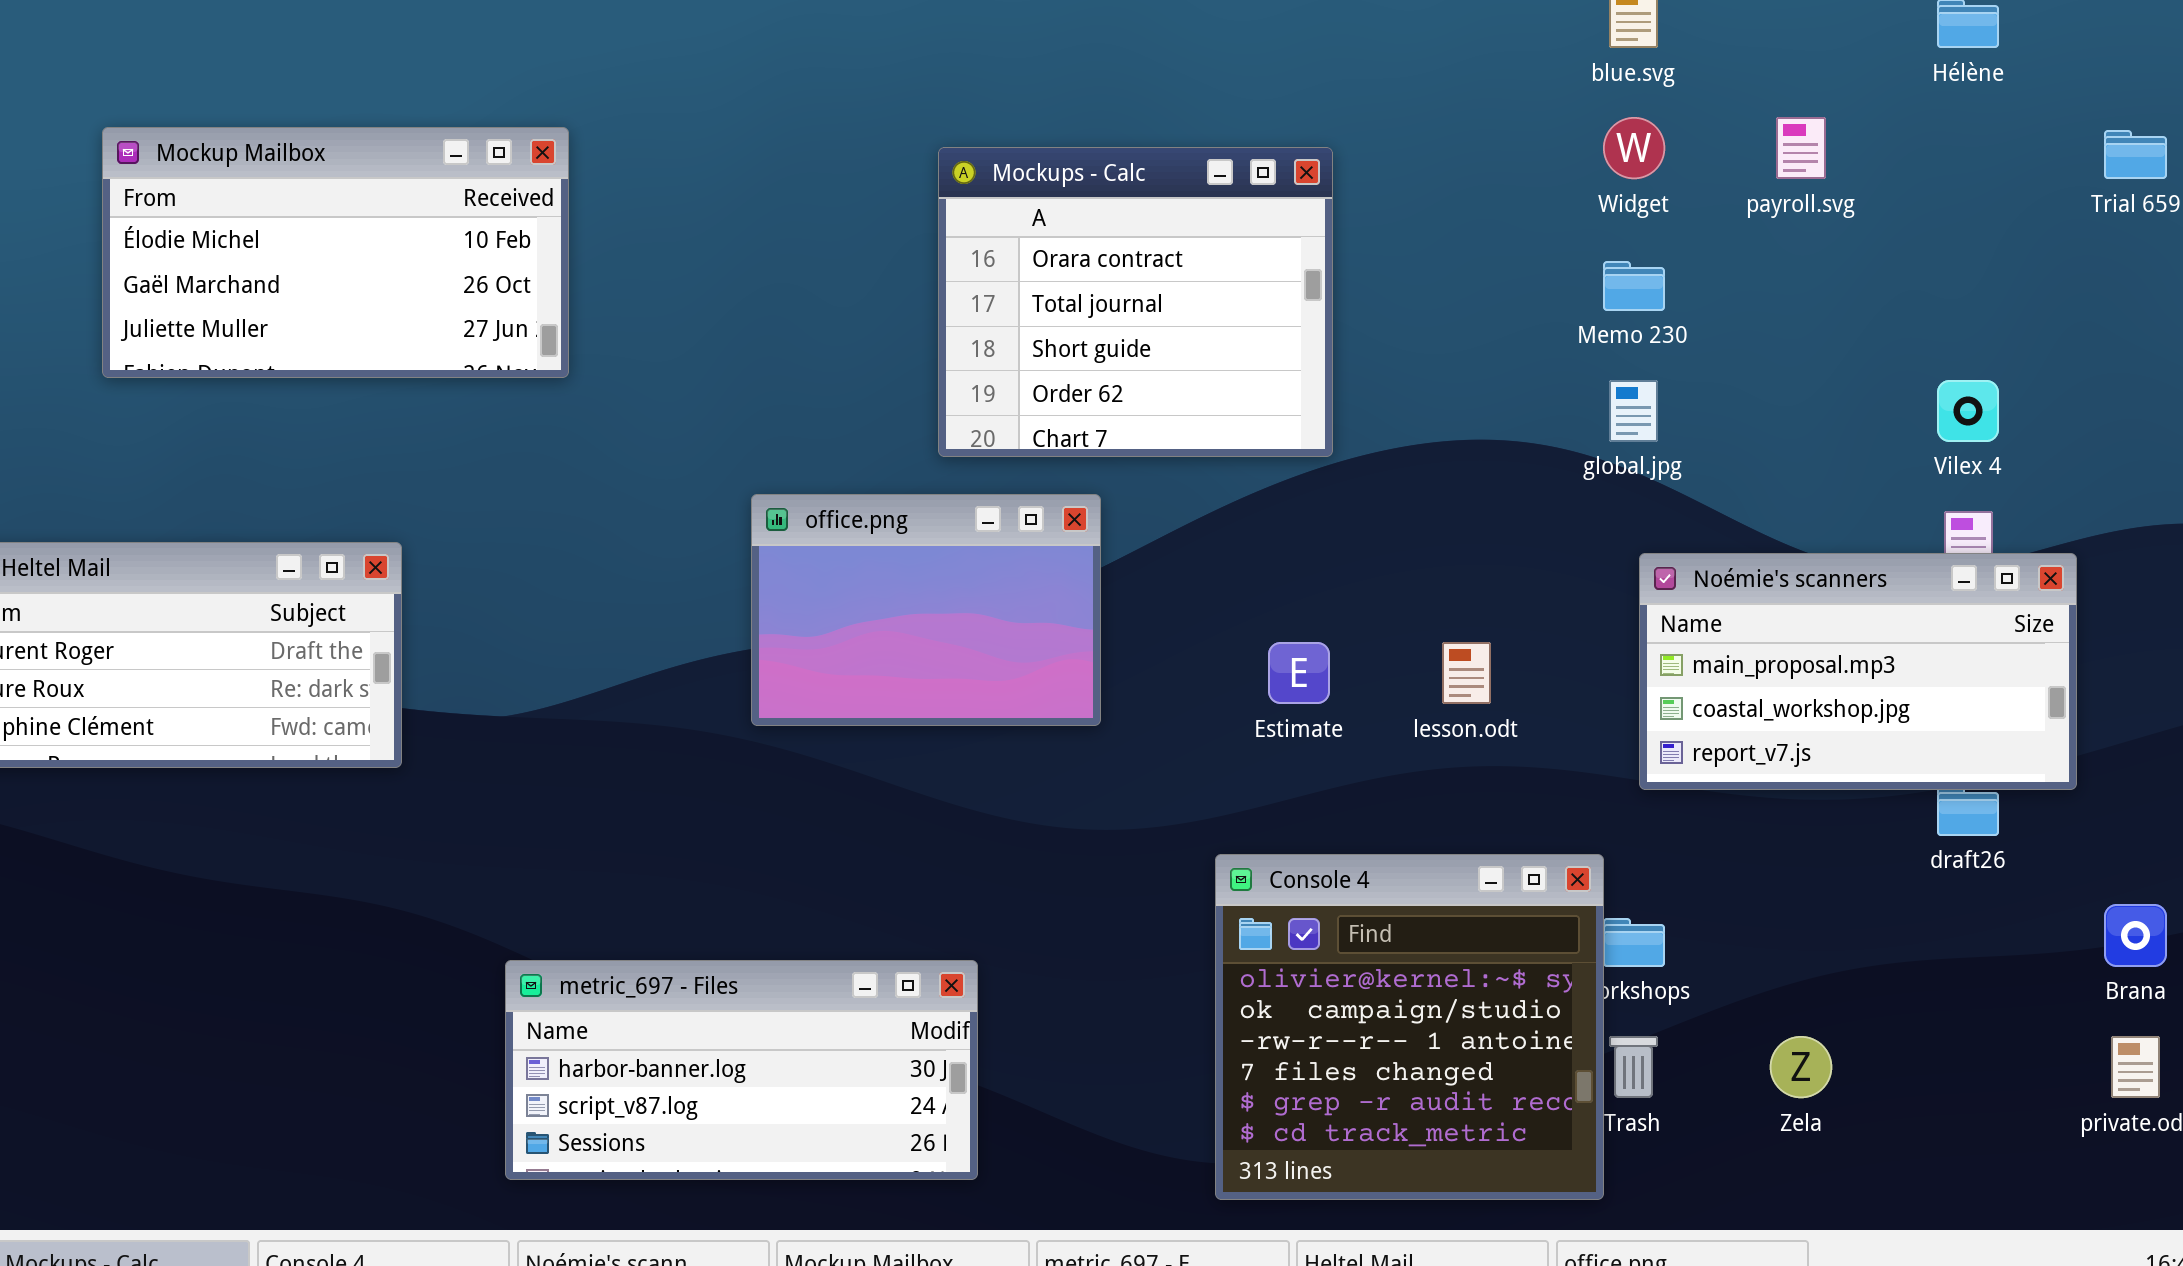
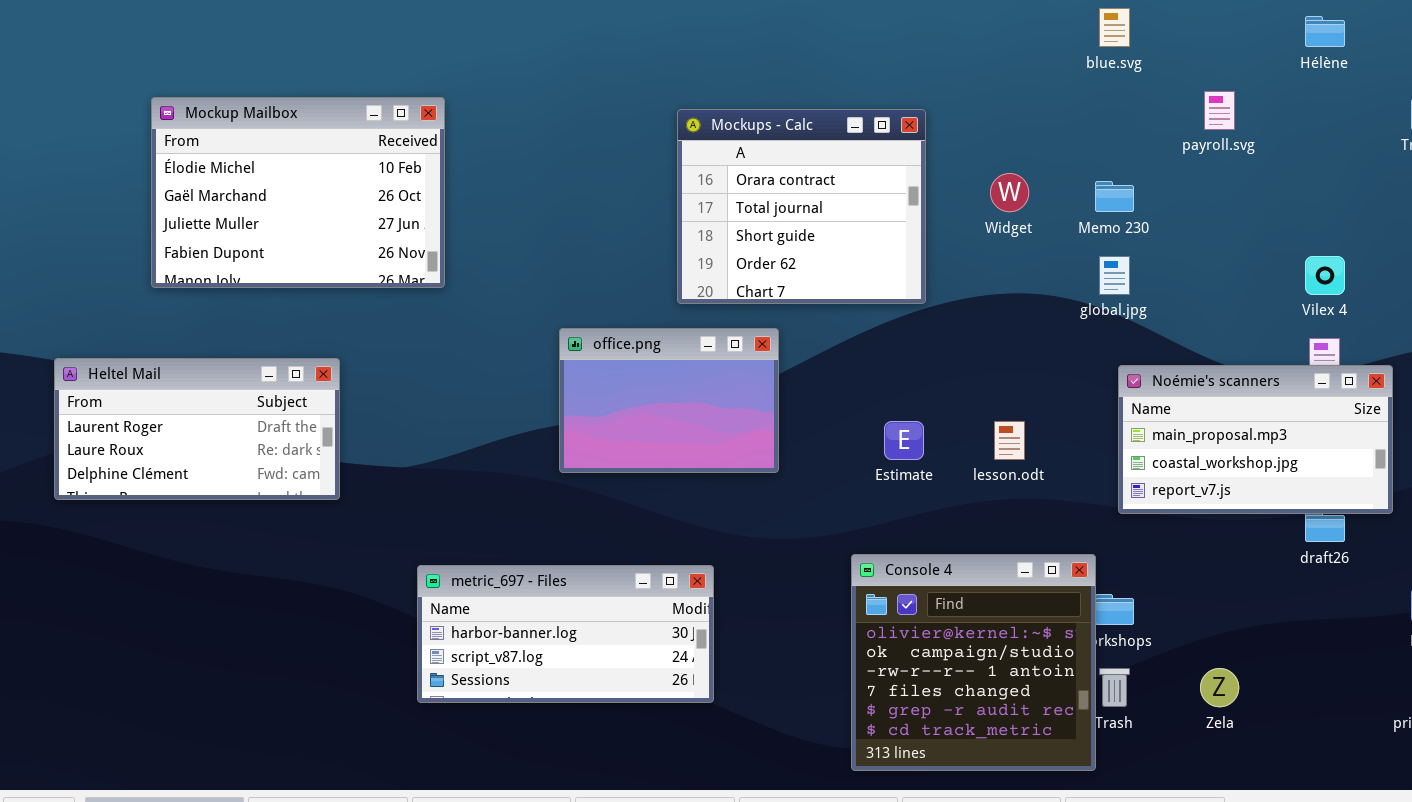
Widget: [1603,117,1665,179] -> [990,173,1029,212], moved
Mockup Mailbox: [102,127,569,378] -> [151,97,445,288], resized
metric_697 - Files: [505,960,978,1180] -> [417,565,714,703], moved

